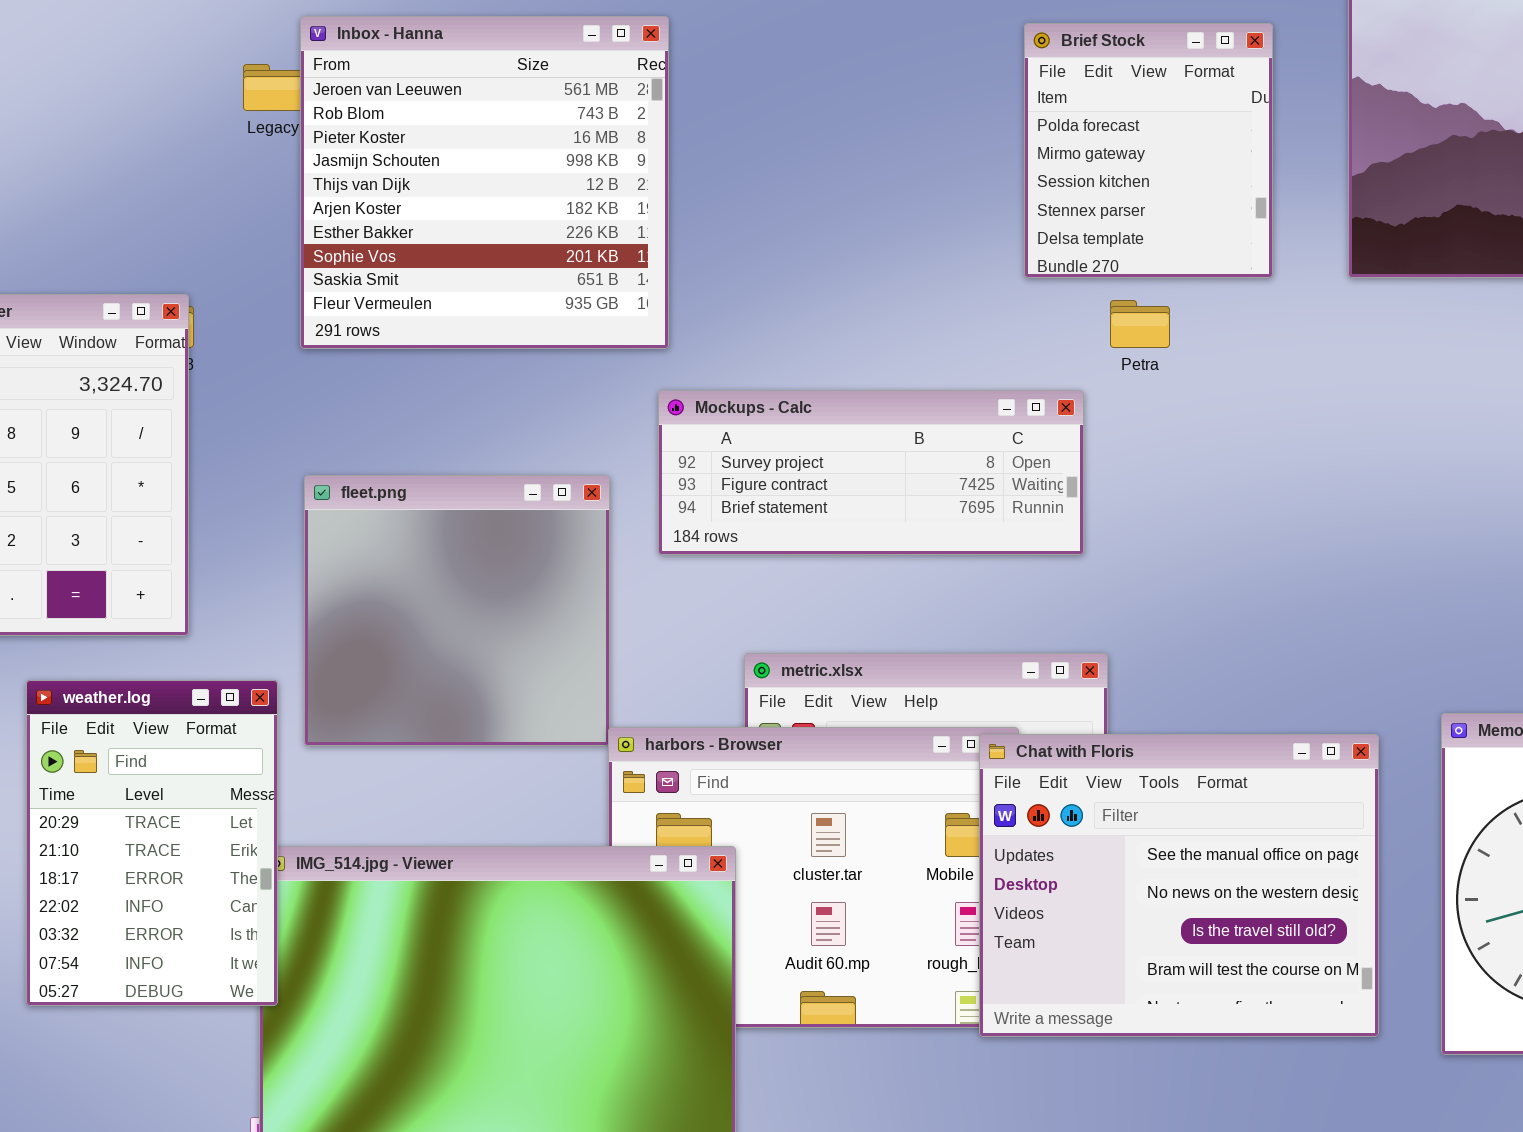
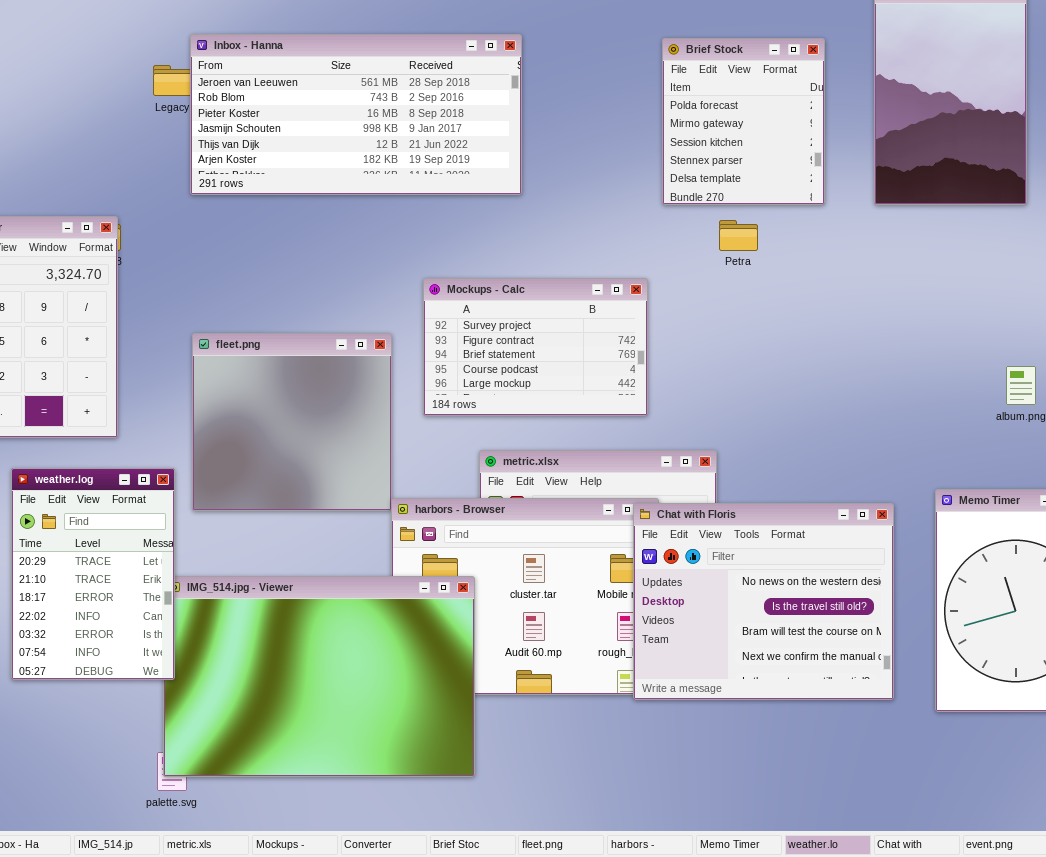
Inbox - Hanna: [300,16,669,349] -> [190,34,522,195], resized
Mockups - Calc: [658,390,1084,555] -> [423,278,648,416], resized
Chat with Floris: [979,734,1379,1037] -> [633,503,894,700], scrolled down 1 row

